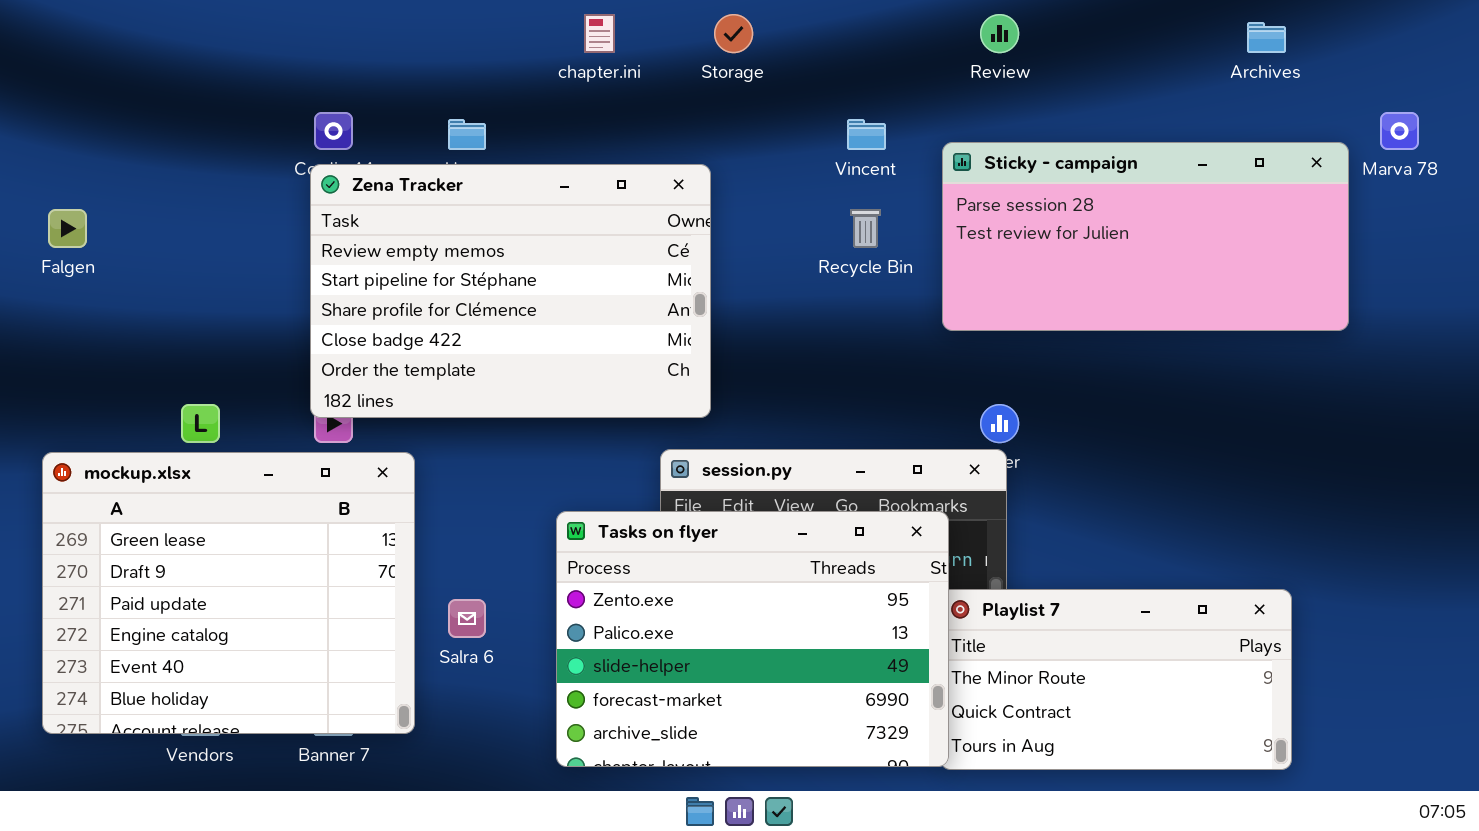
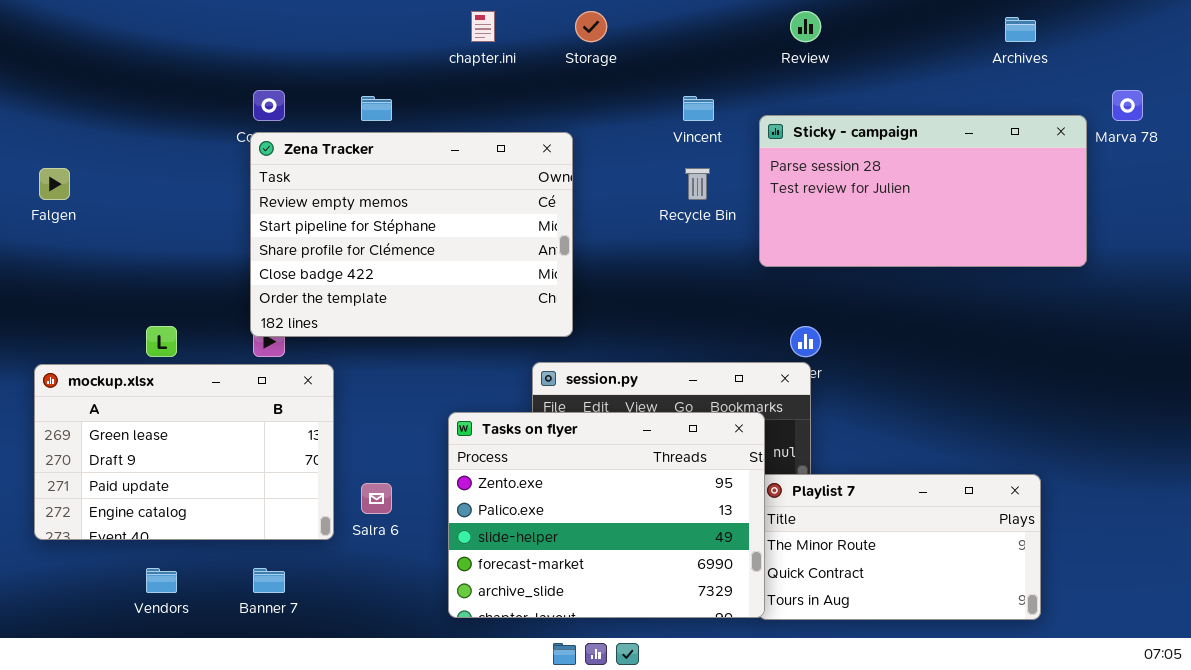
mockup.xlsx: [42,452,415,734] -> [34,364,334,540], resized

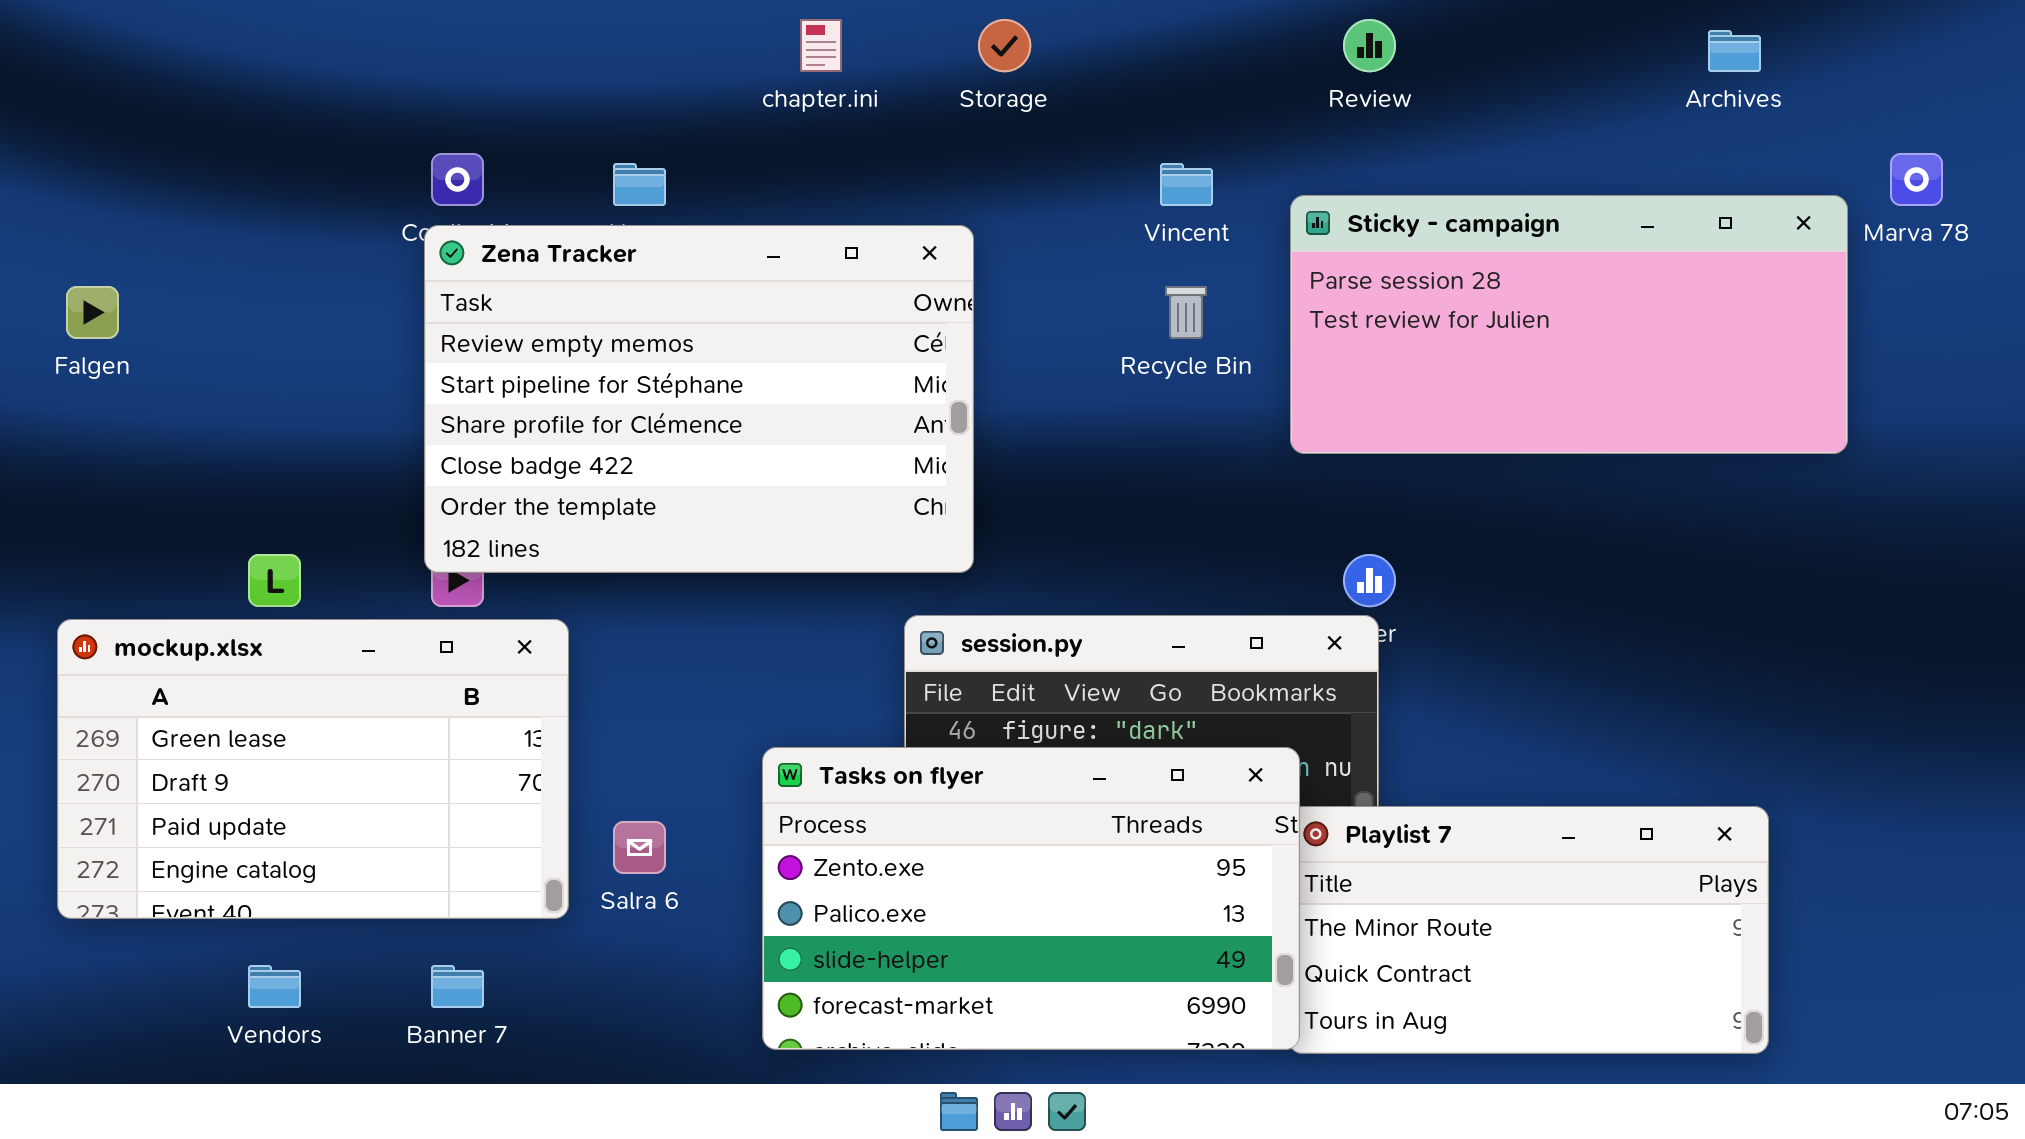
Tasks on flyer: [448,412,765,618] -> [762,747,1300,1050], resized

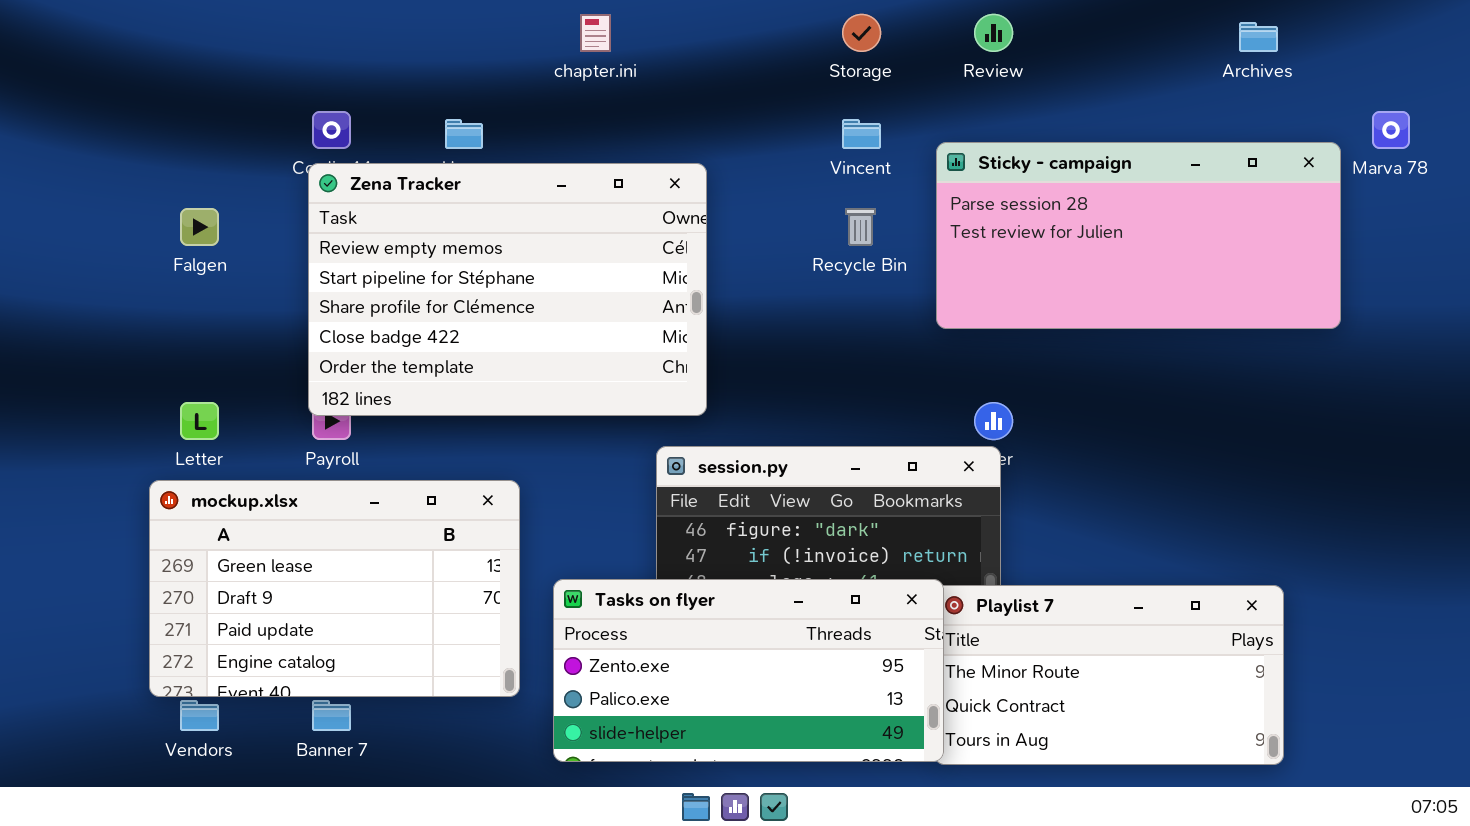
Storage: [978,19,1031,72] -> [842,14,881,52], moved
Falgen: [66,286,119,339] -> [180,208,219,246], moved
mockup.xlsx: [57,619,569,919] -> [149,480,520,697], moved
Tasks on flyer: [762,747,1300,1050] -> [553,579,944,762], resized

